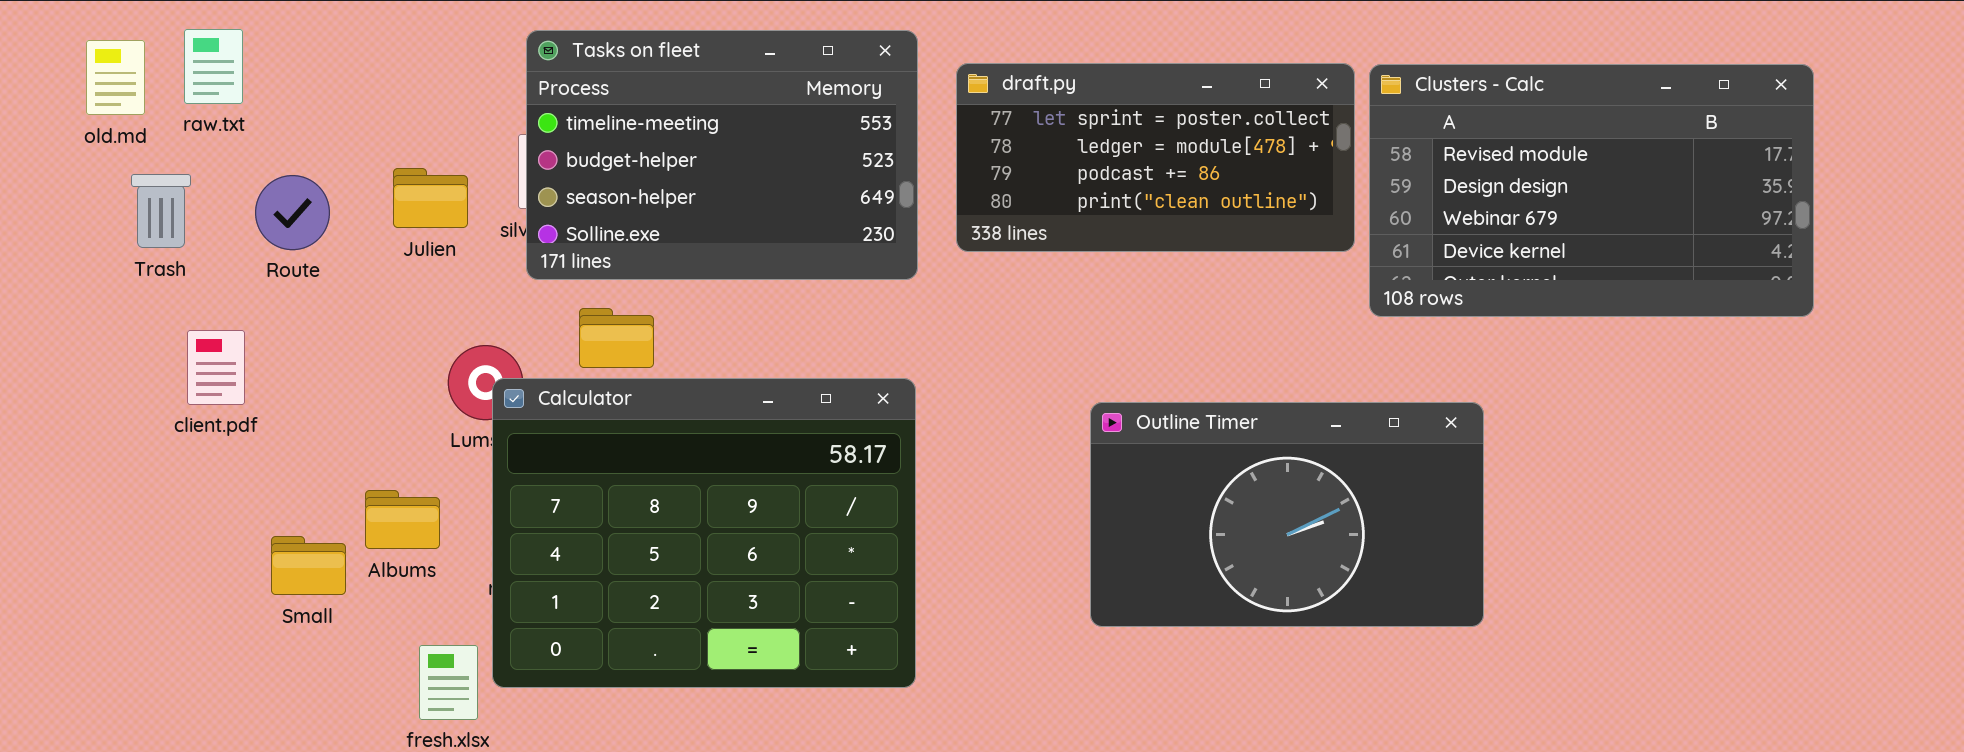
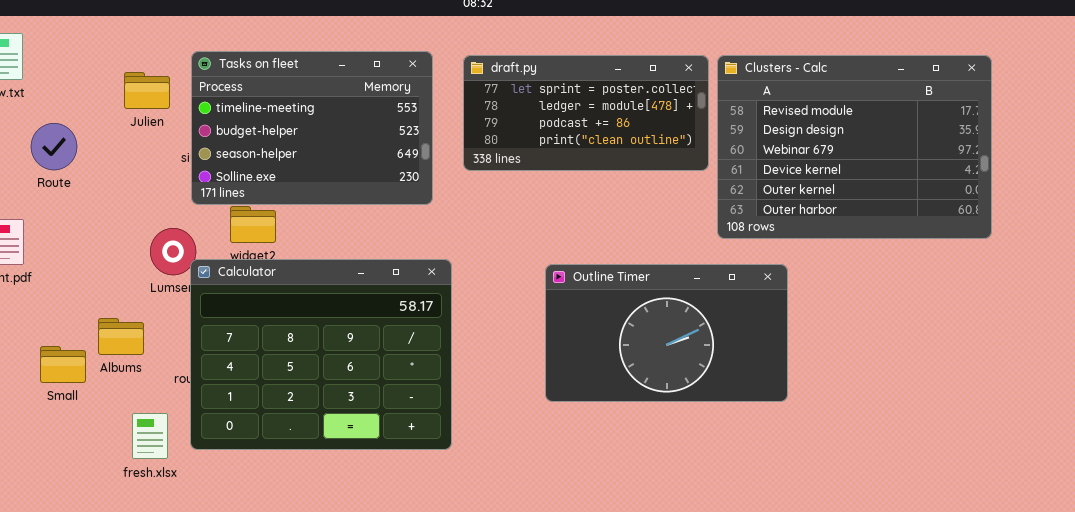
Tasks on fleet: [526,30,918,280] -> [191,51,433,205], moved
Clusters - Calc: [1369,64,1814,317] -> [717,55,992,239], resized
Julien: [393,168,468,228] -> [124,72,170,109], moved
Calculator: [492,378,916,688] -> [190,259,452,450], moved

